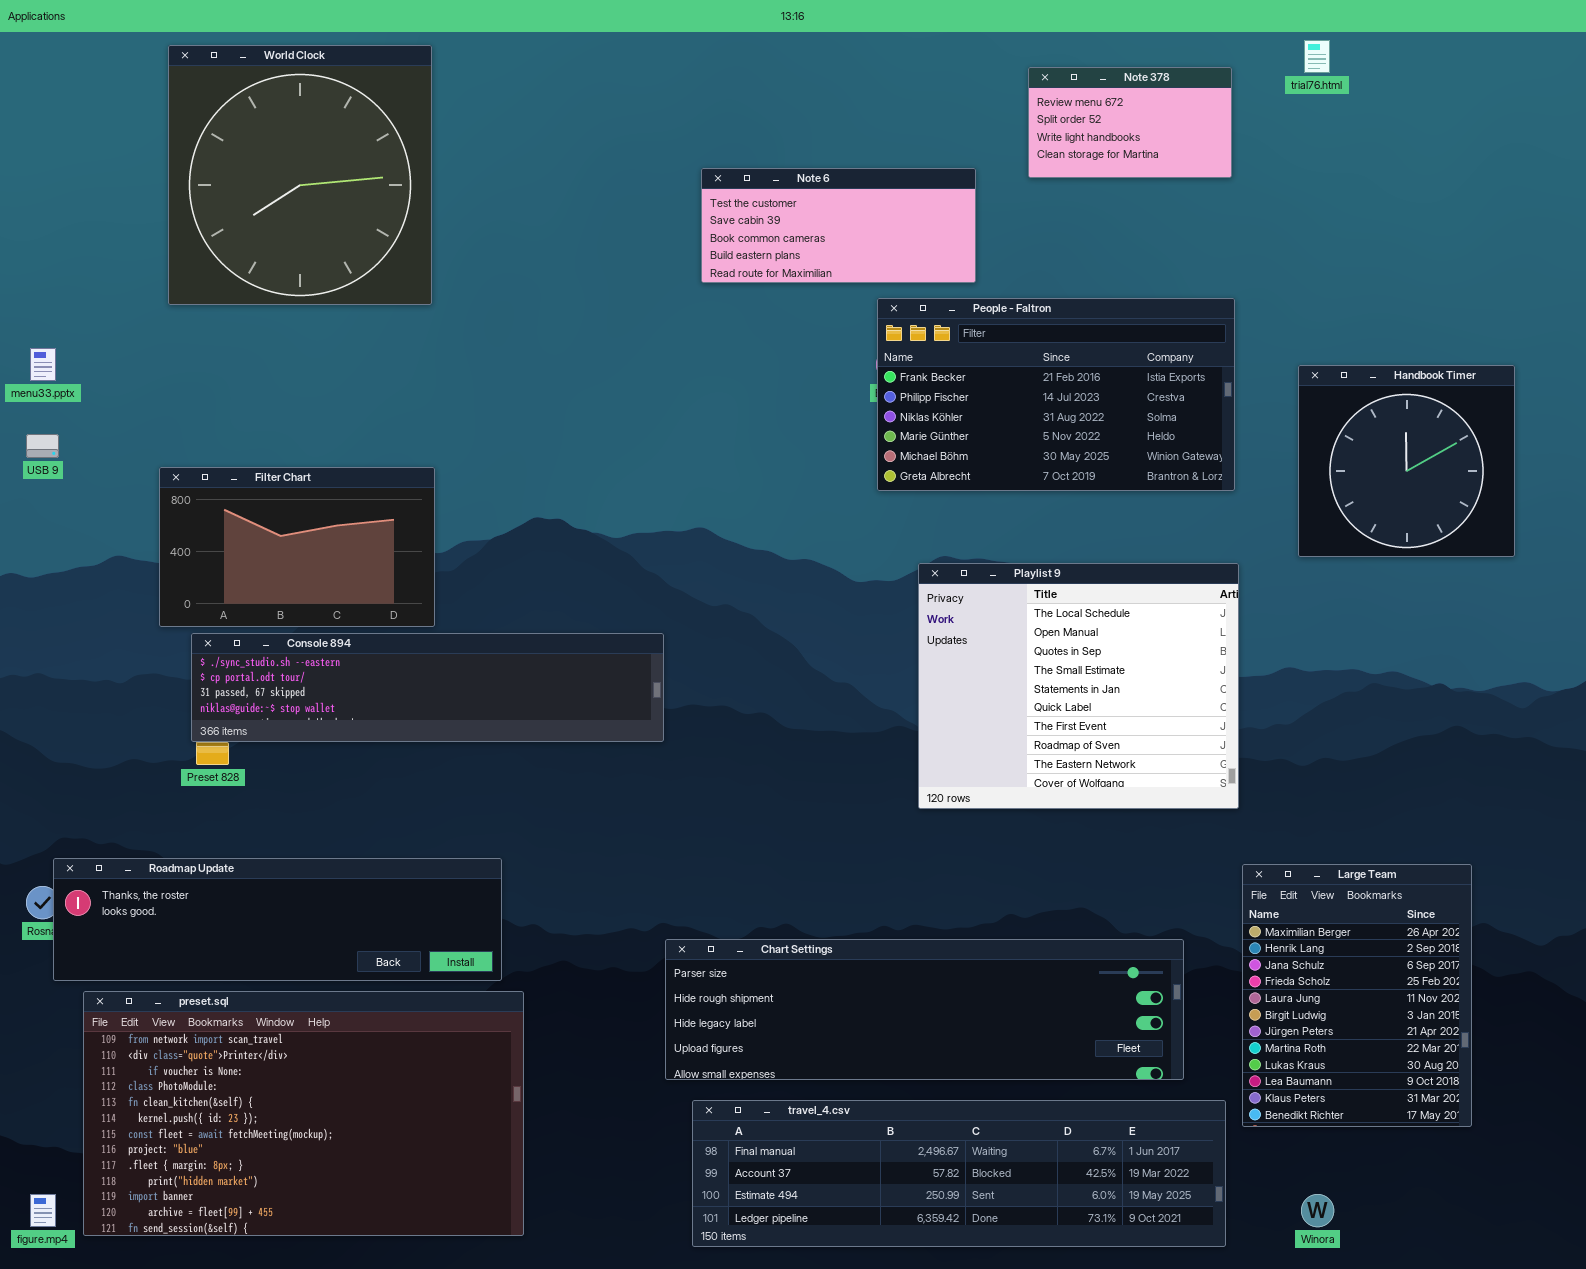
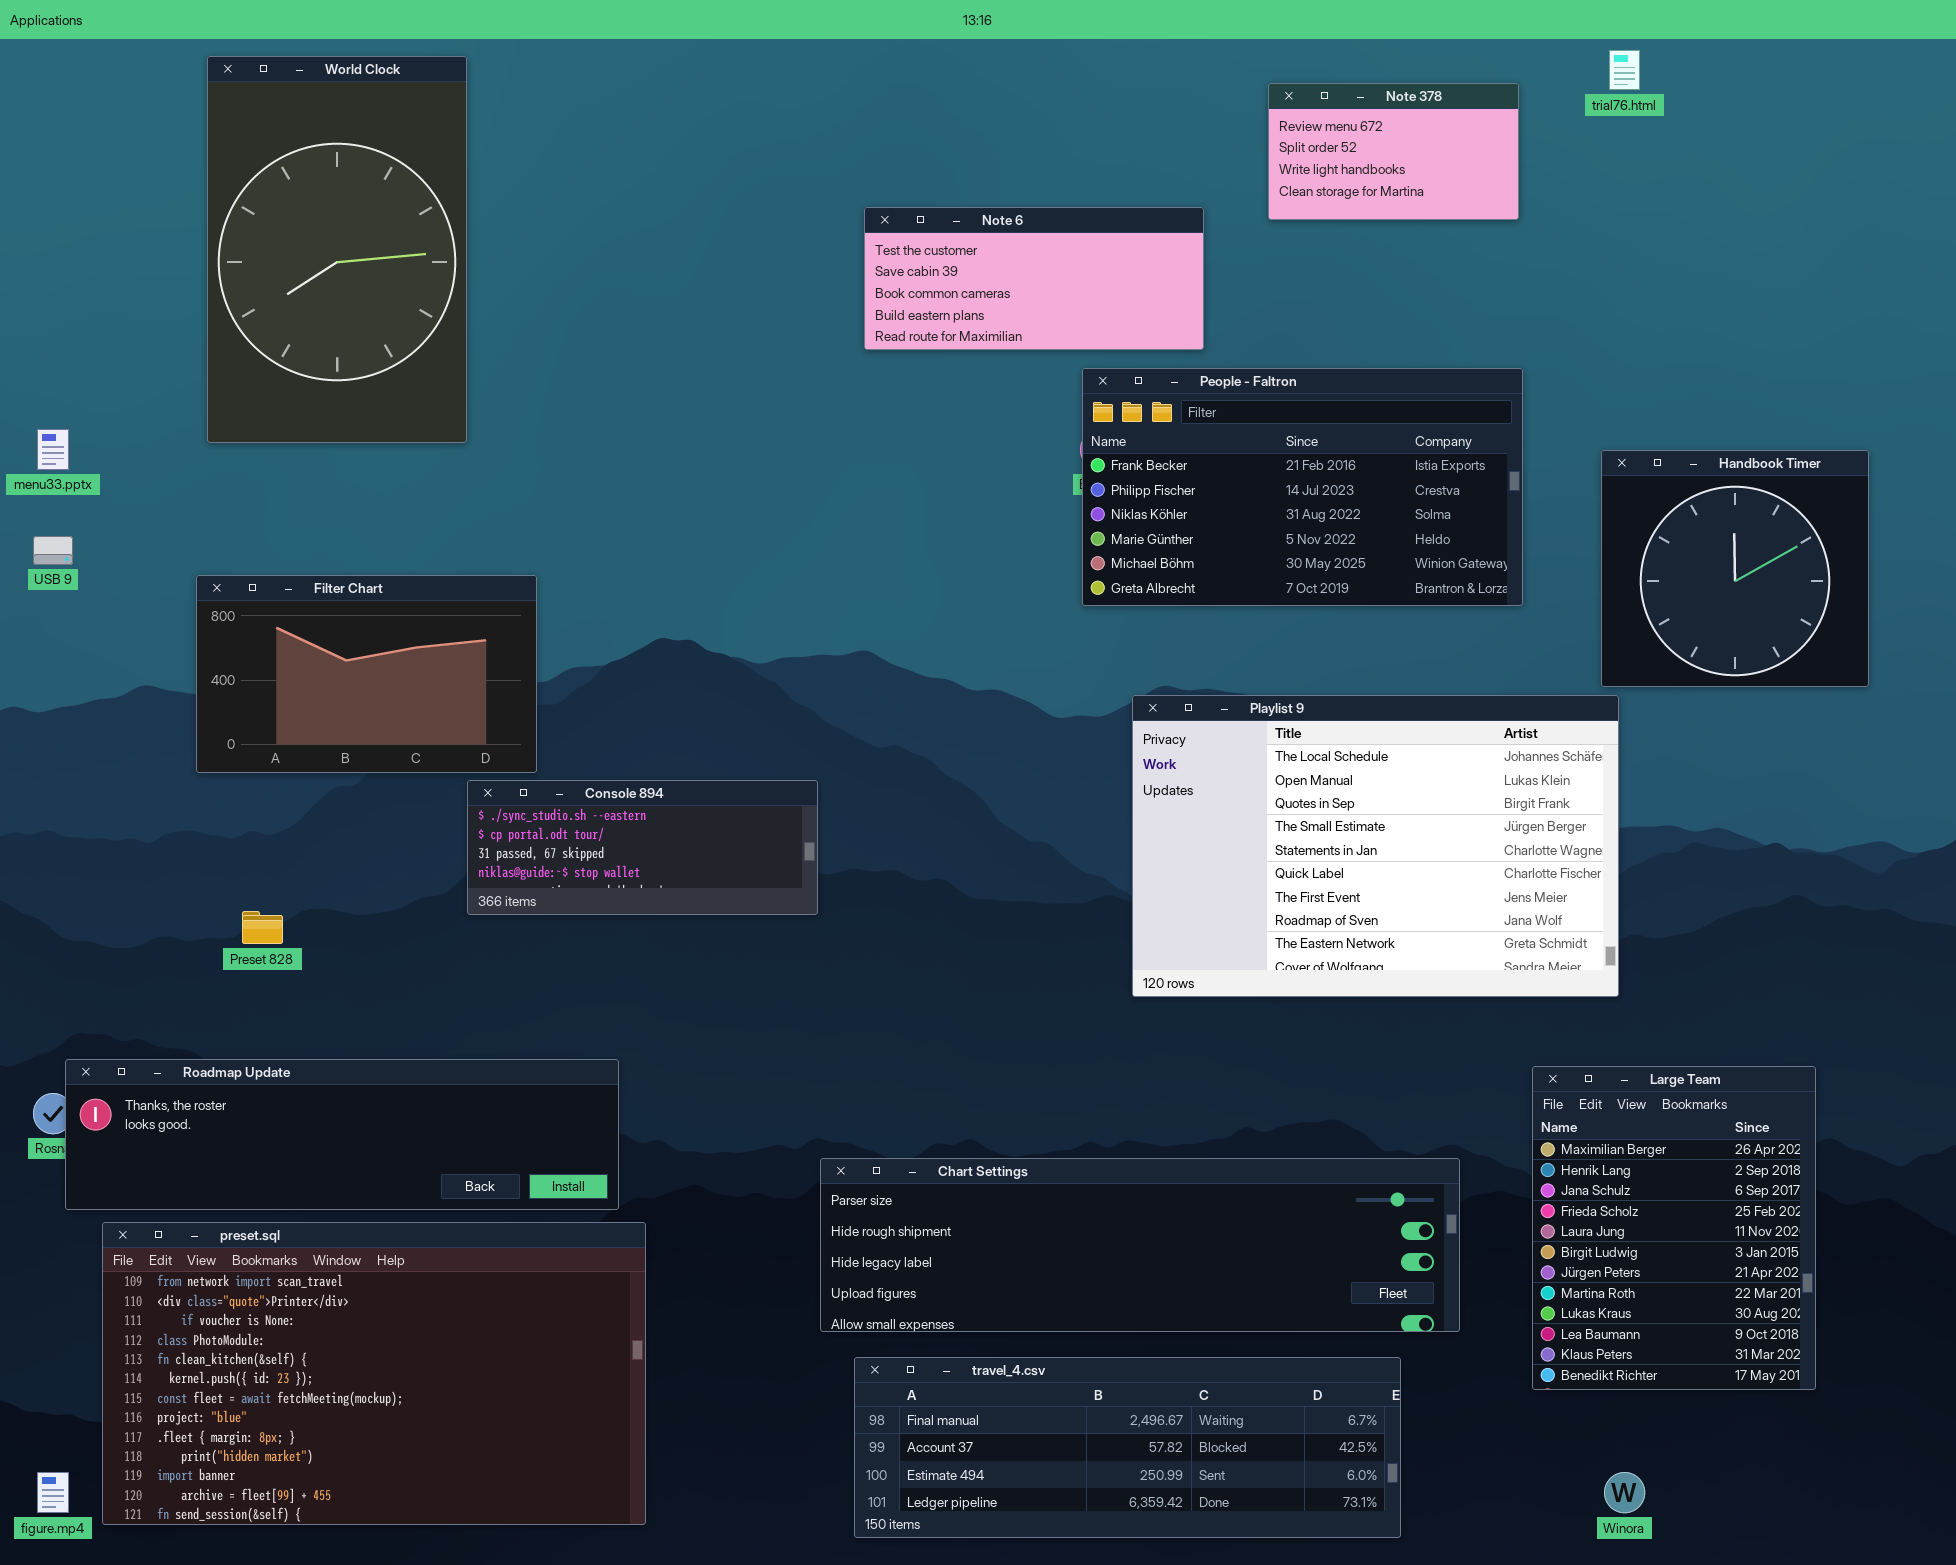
World Clock: [168,45,432,305] -> [207,56,467,443], resized
Playlist 9: [918,563,1239,809] -> [1132,695,1619,997], resized
Console 894: [191,633,664,742] -> [467,780,818,915], resized
travel_4.csv: [692,1100,1226,1247] -> [854,1357,1401,1538], resized

